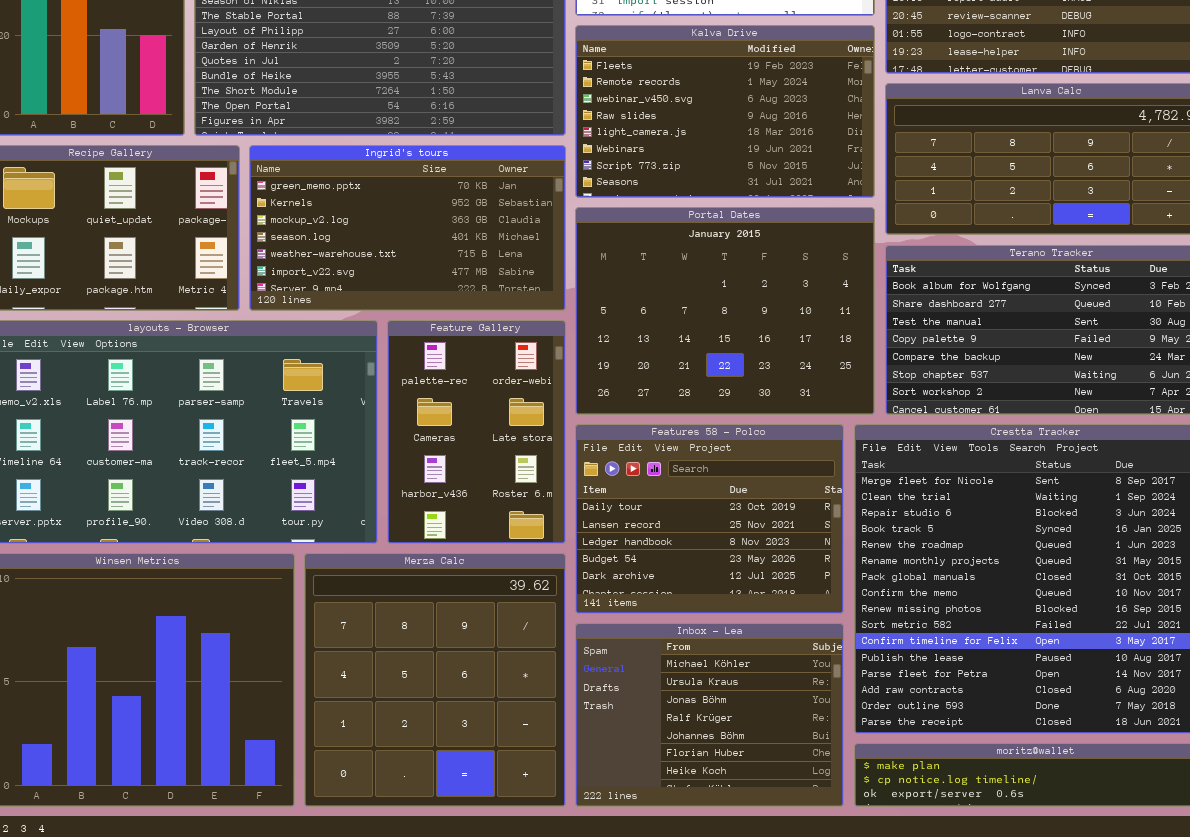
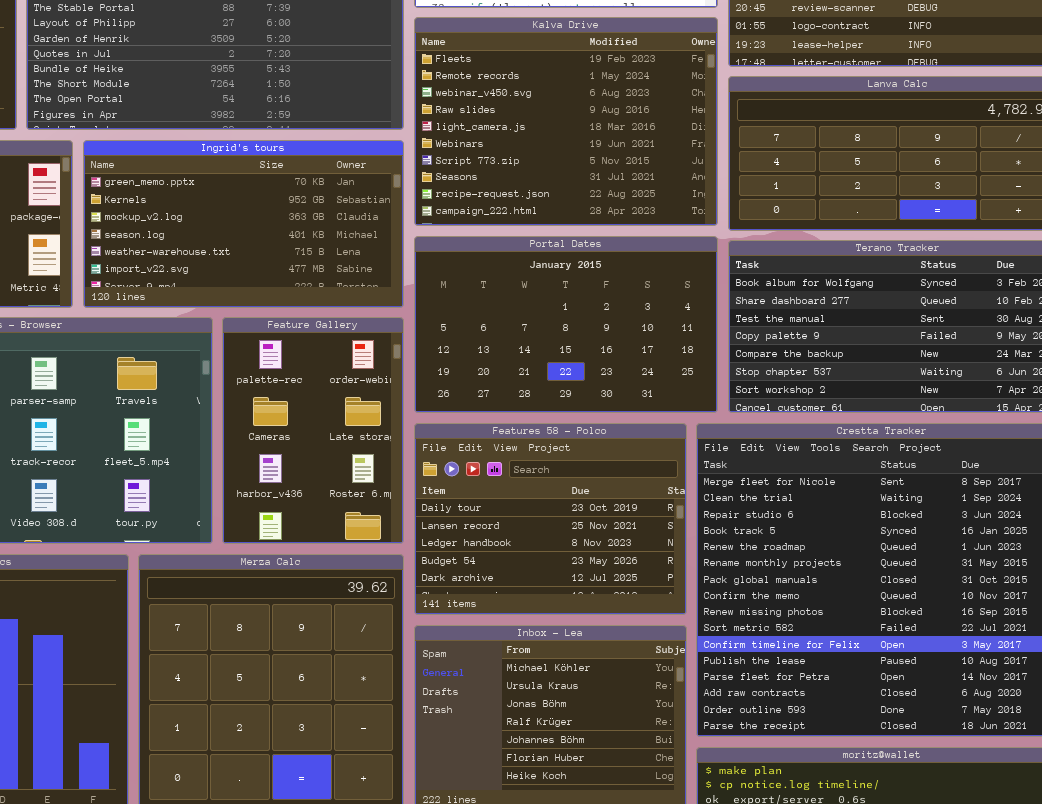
Kalva Drive: [575,25,875,198] -> [414,17,718,226], resized
Portal Dates: [575,207,875,415] -> [414,236,718,413], resized

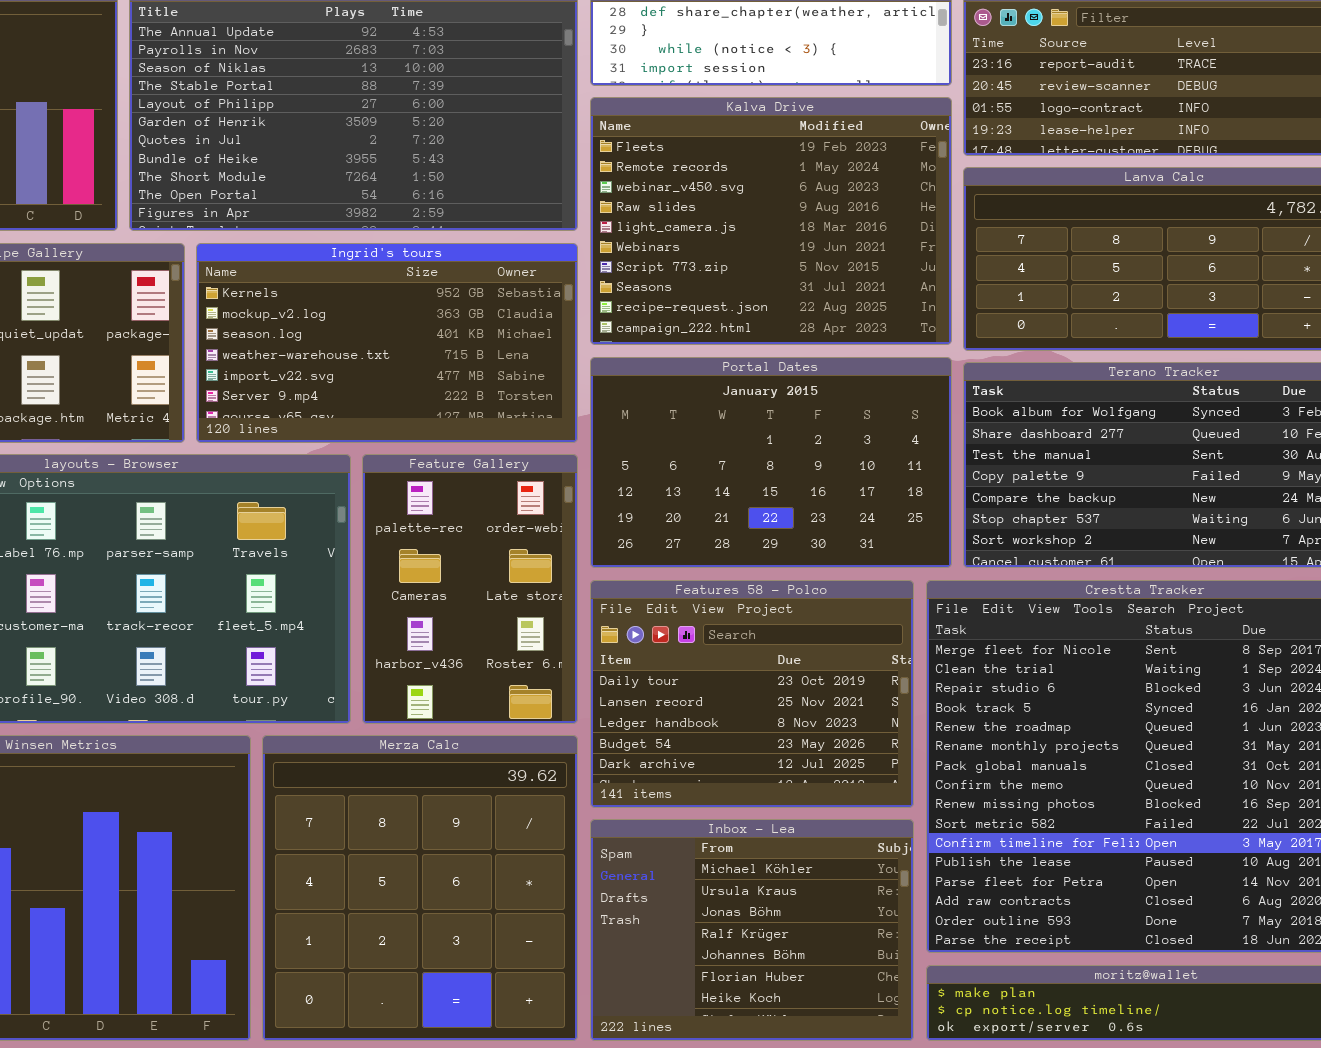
Ingrid's tours: [83,140,404,308] -> [196,243,578,443], scrolled down 1 row

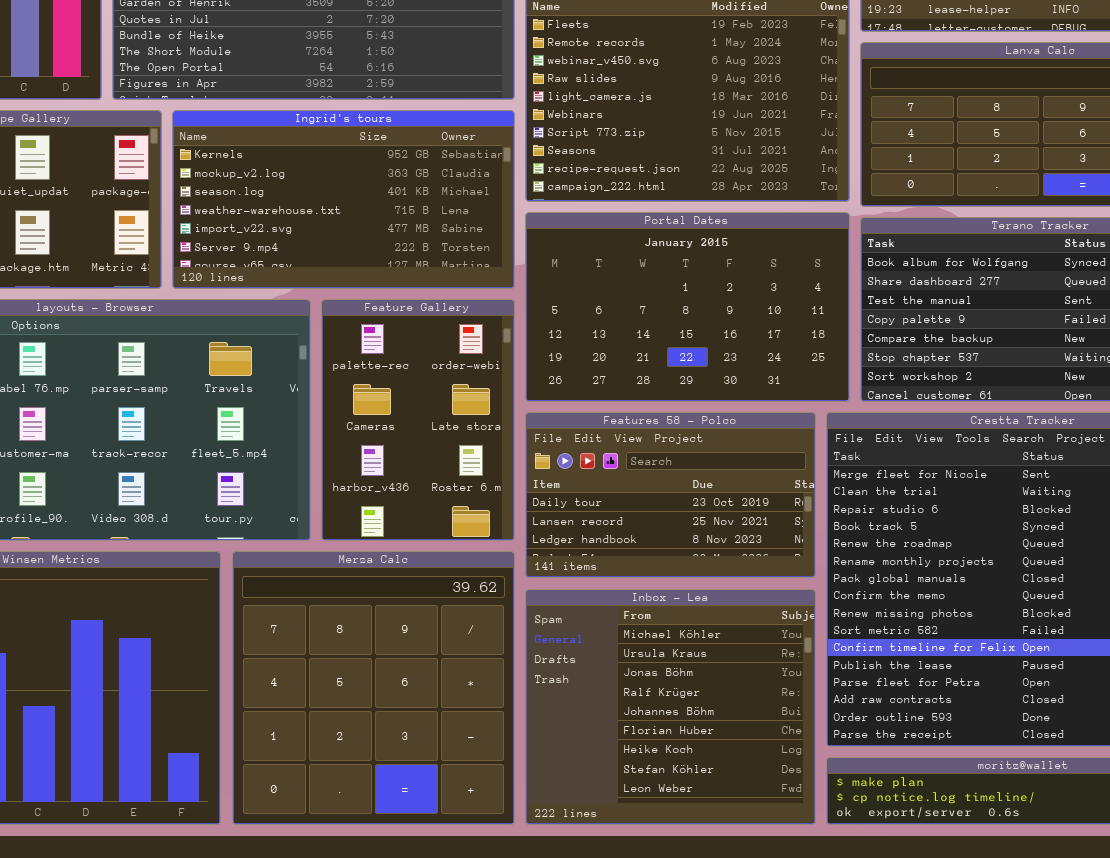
Features 58 - Polco: [590,580,914,808] -> [525,412,816,578], resized
Inbox - Lea: [590,819,914,1041] -> [525,589,816,825], resized

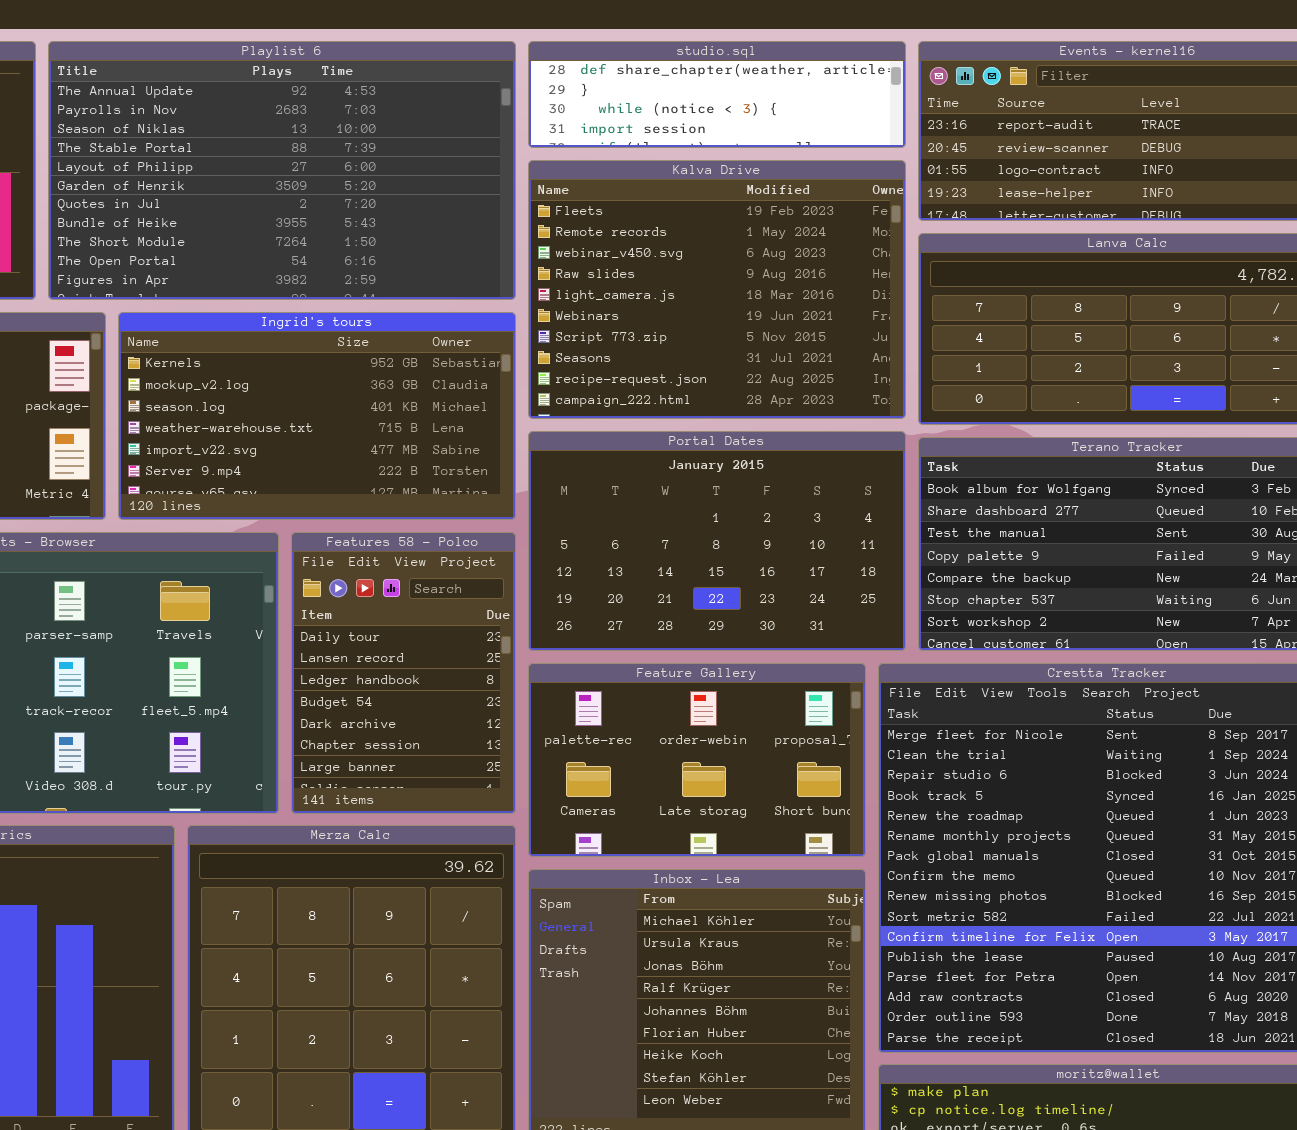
Feature Gallery: [321,299,515,541] -> [528,663,866,857], moved, resized
Features 58 - Polco: [525,412,816,578] -> [291,532,516,814], moved, resized

